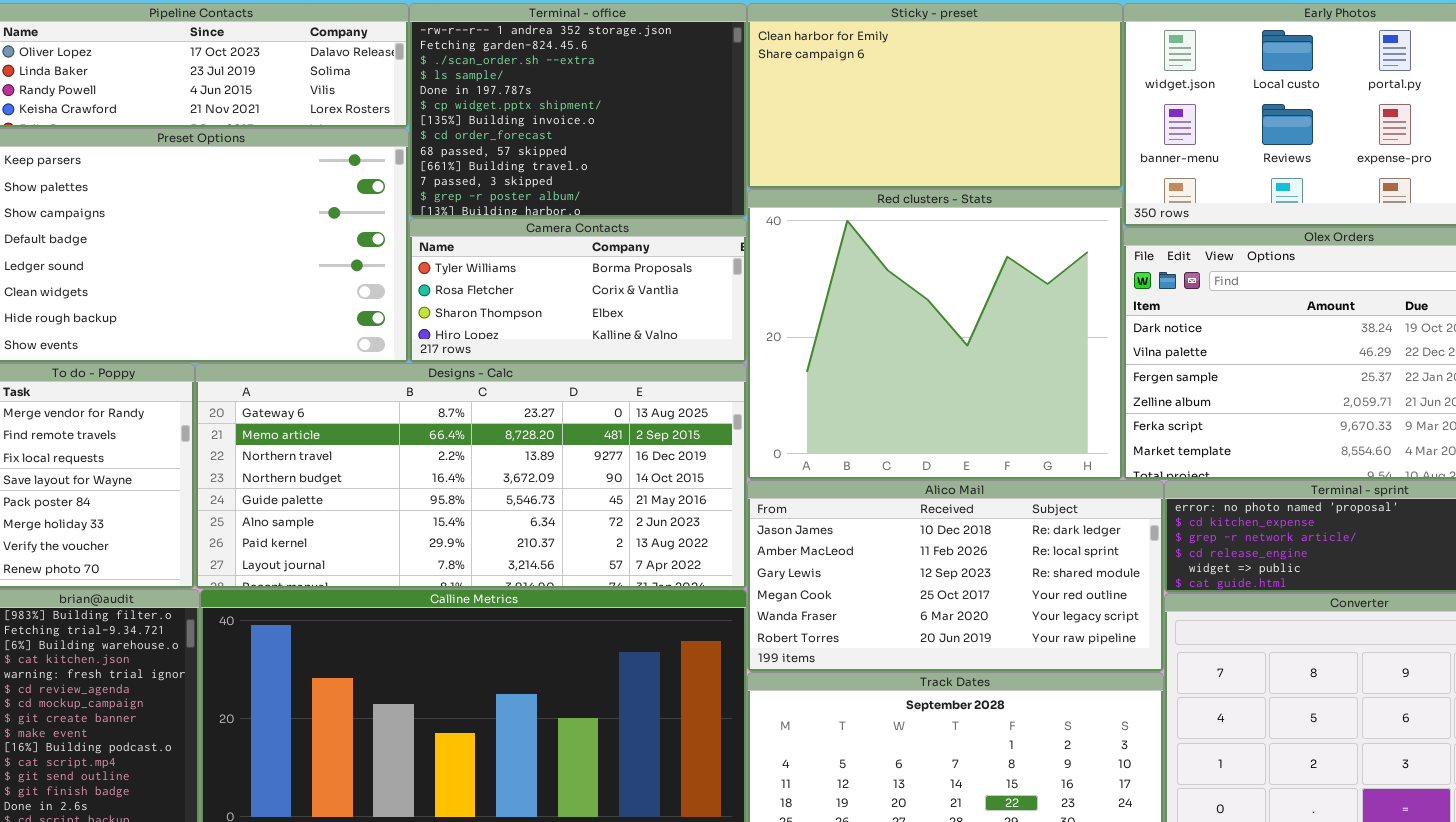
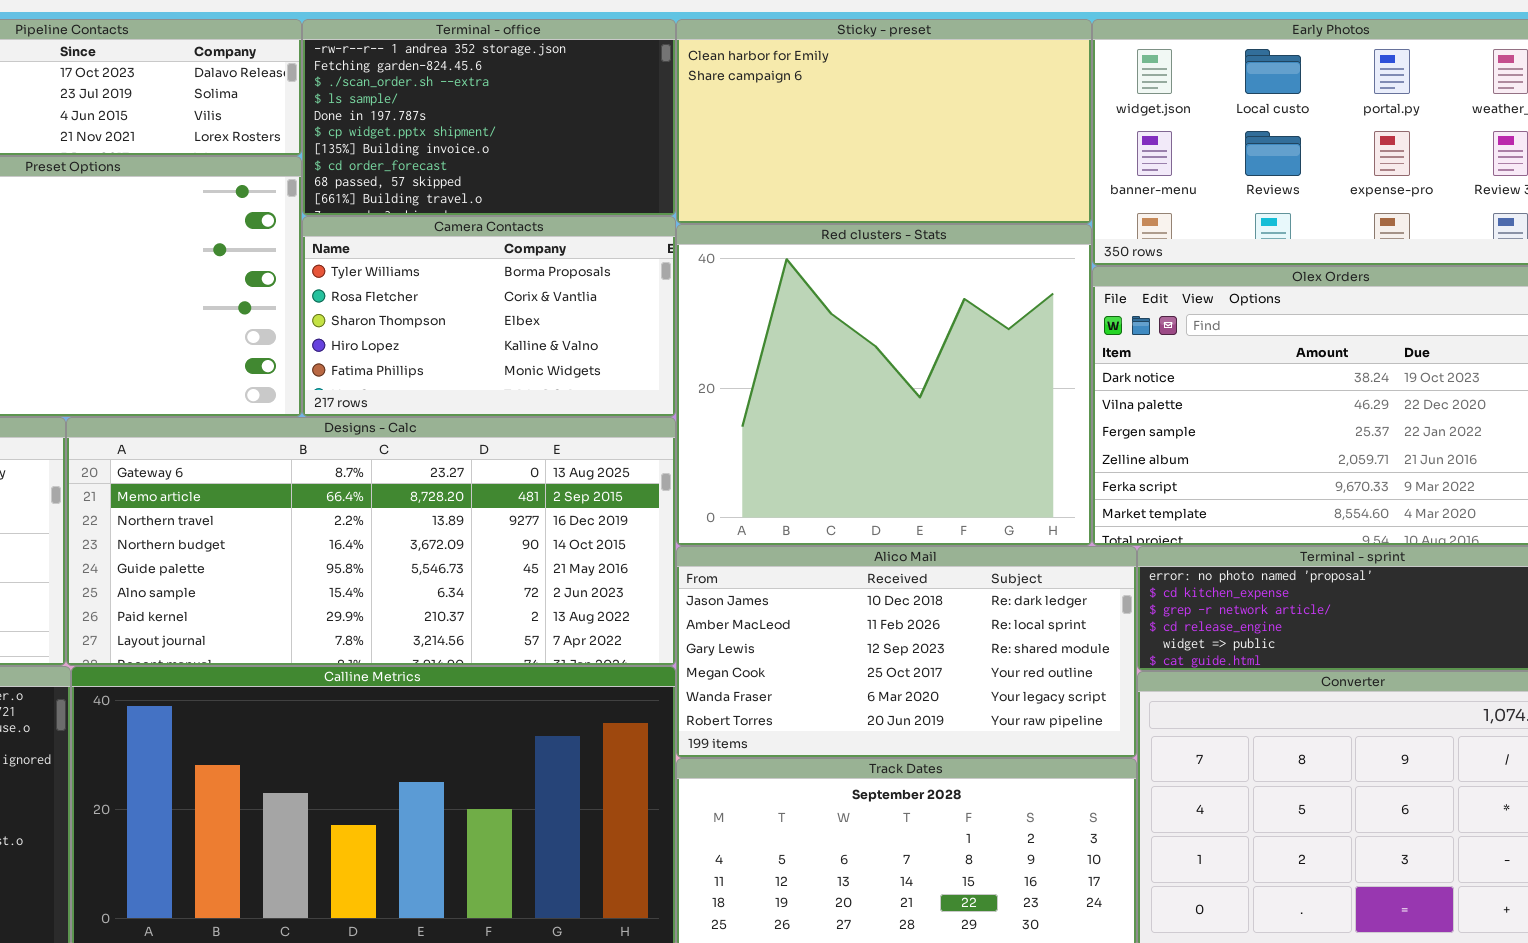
Terminal - office: [409,3,747,218] -> [302,19,676,216], resized
Camera Contacts: [409,218,747,363] -> [302,216,676,417], resized

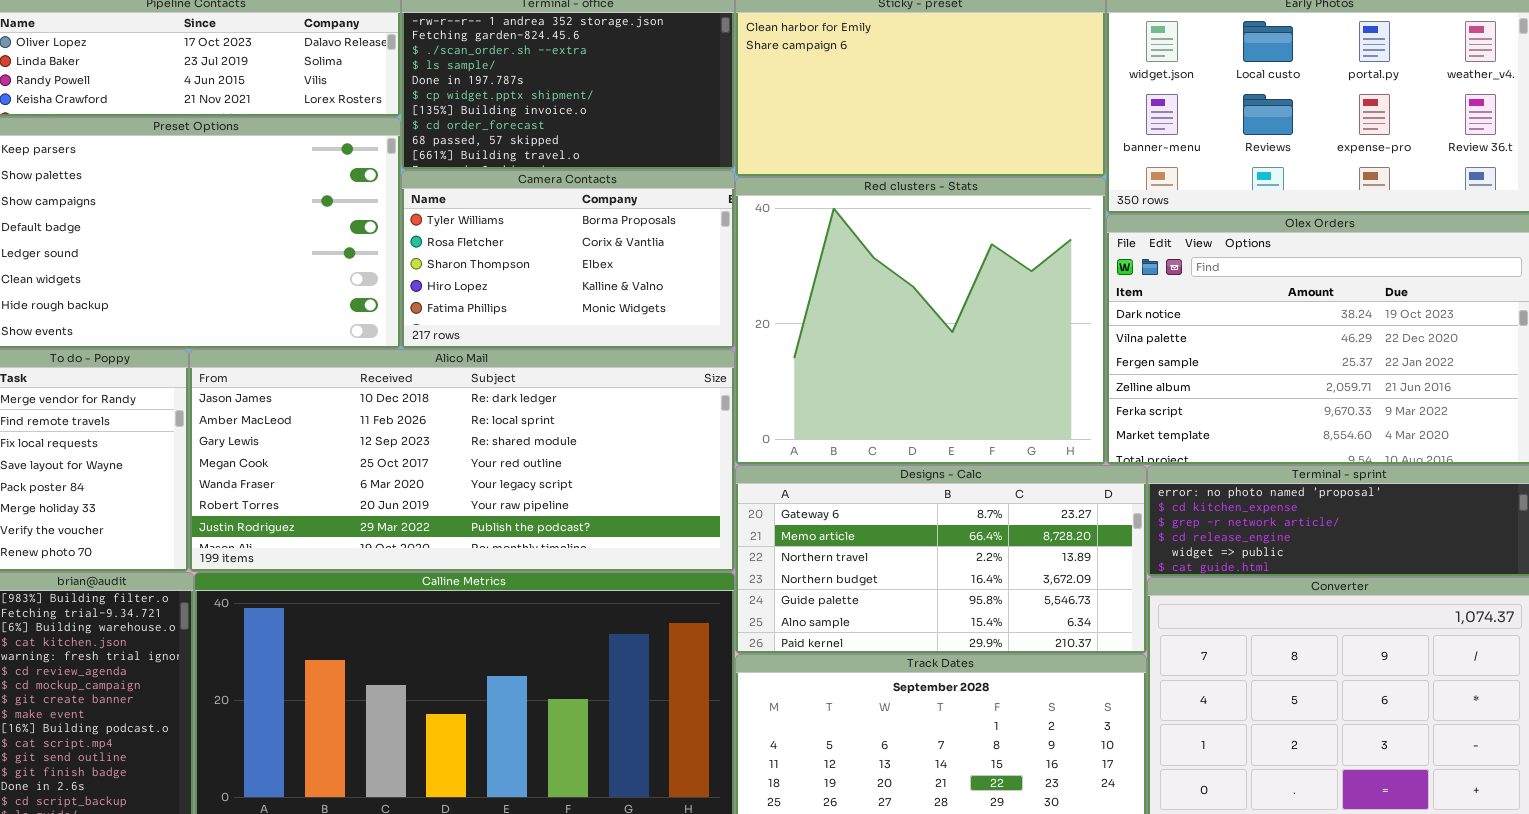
Designs - Calc: [66,417,676,666] -> [735,465,1147,654], moved, resized
Alico Mail: [676,546,1137,758] -> [189,349,735,572], moved, resized

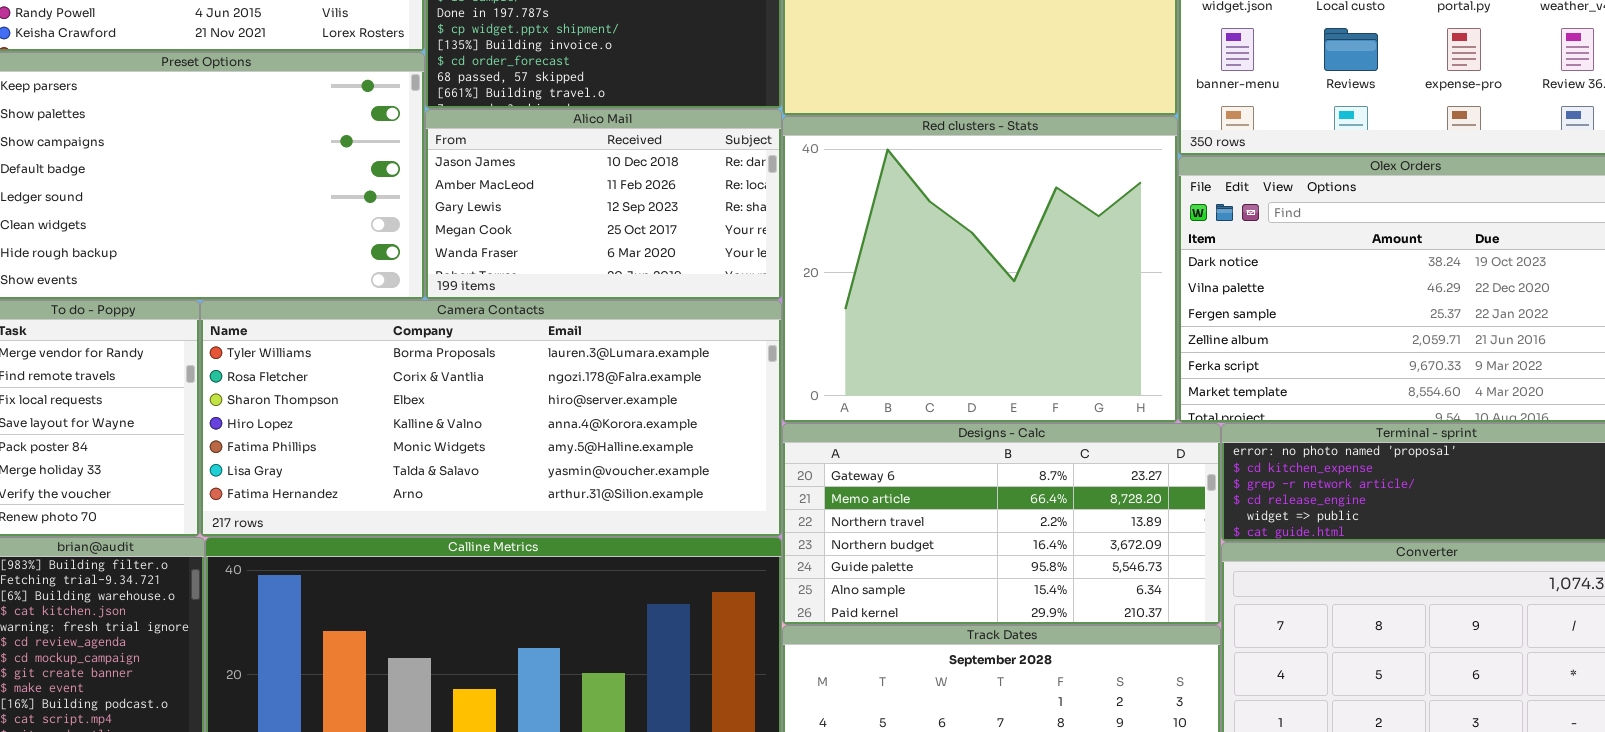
Camera Contacts: [401,170,735,349] -> [200,300,782,537], moved, resized
Alico Mail: [189,349,735,572] -> [425,109,782,300], moved, resized

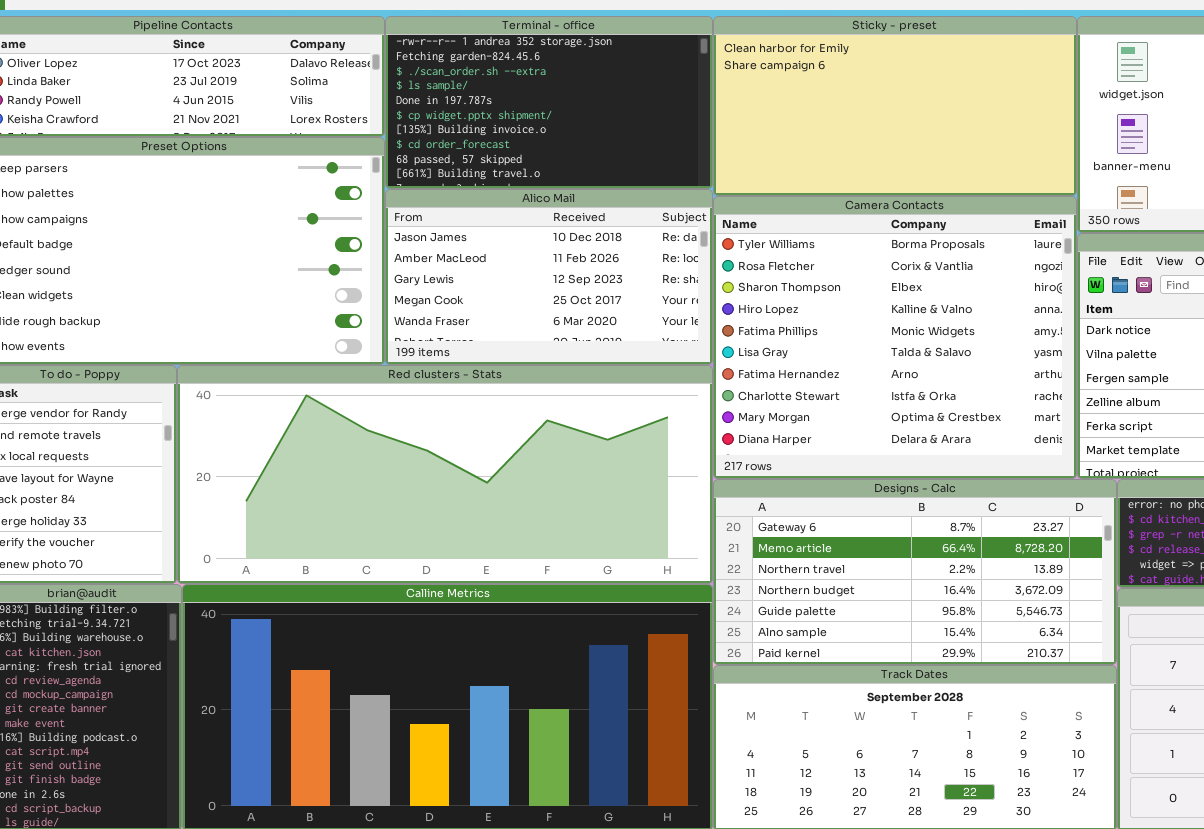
Red clusters - Stats: [782,116,1178,423] -> [177,365,713,584], moved, resized
Camera Contacts: [200,300,782,537] -> [713,196,1077,479], moved, resized

